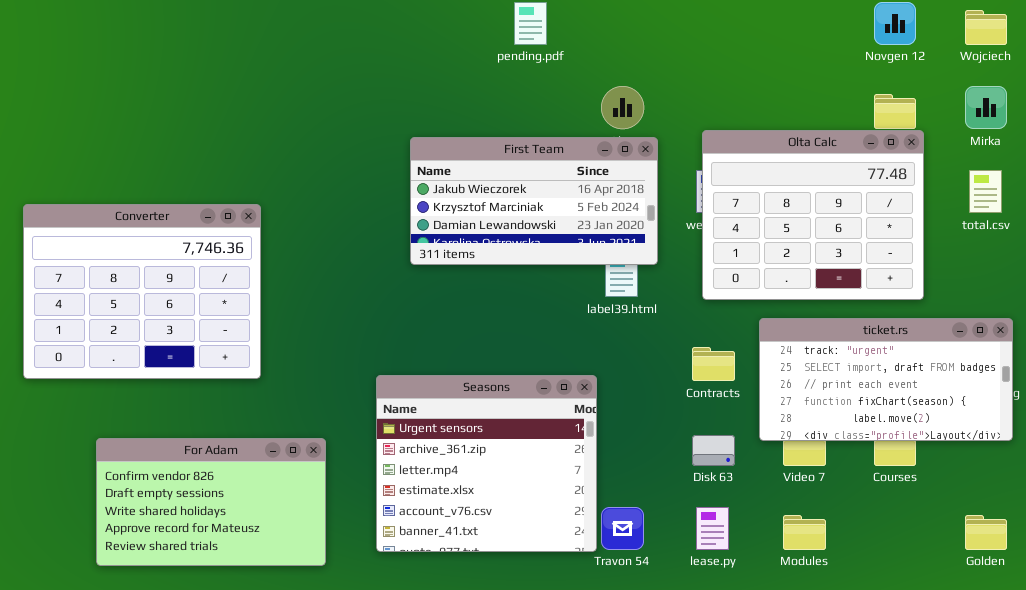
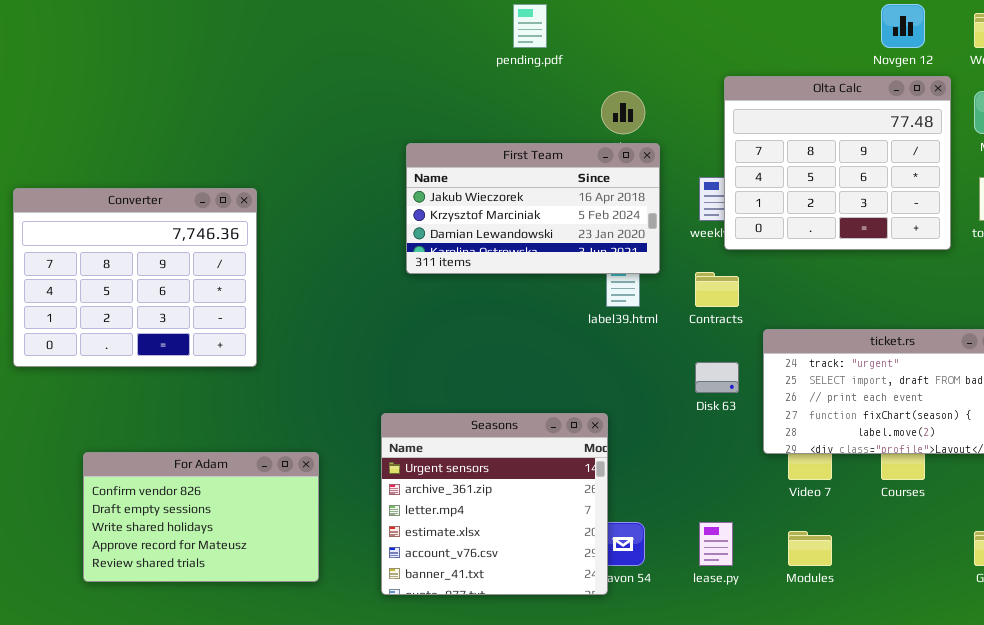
Olta Calc: [702,130,924,300] -> [724,76,951,250], moved
Converter: [23,204,261,379] -> [13,188,257,367], moved
Contracts: [692,347,735,381] -> [695,272,739,307], moved
Seasons: [376,375,597,552] -> [381,413,608,595], moved
Disk 63: [692,435,735,466] -> [695,362,739,393], moved

